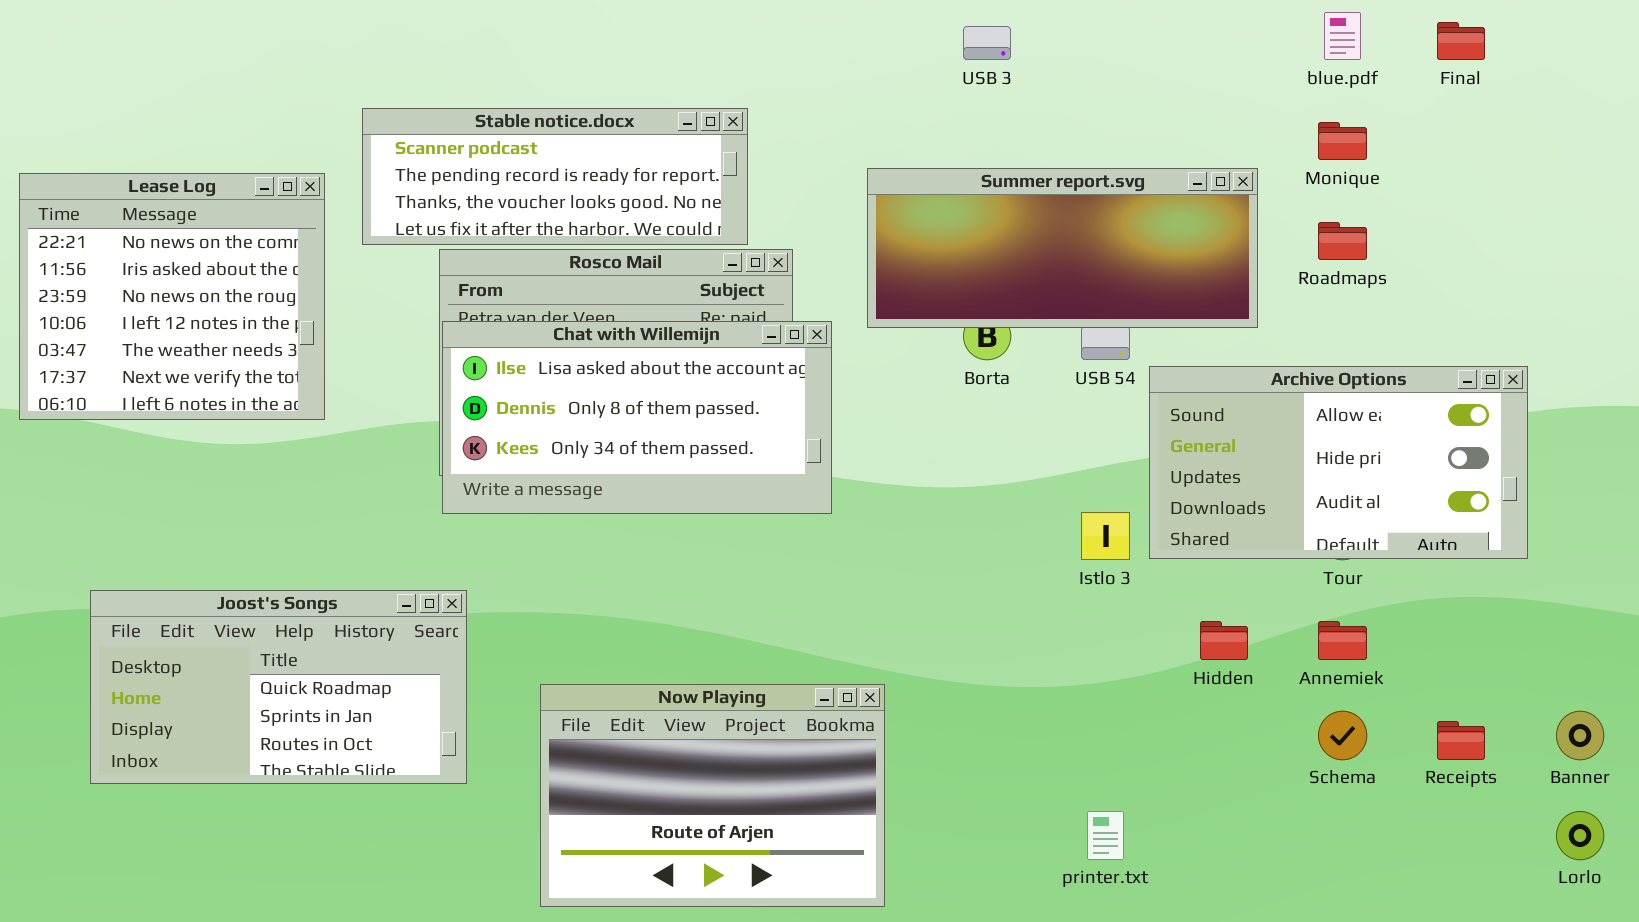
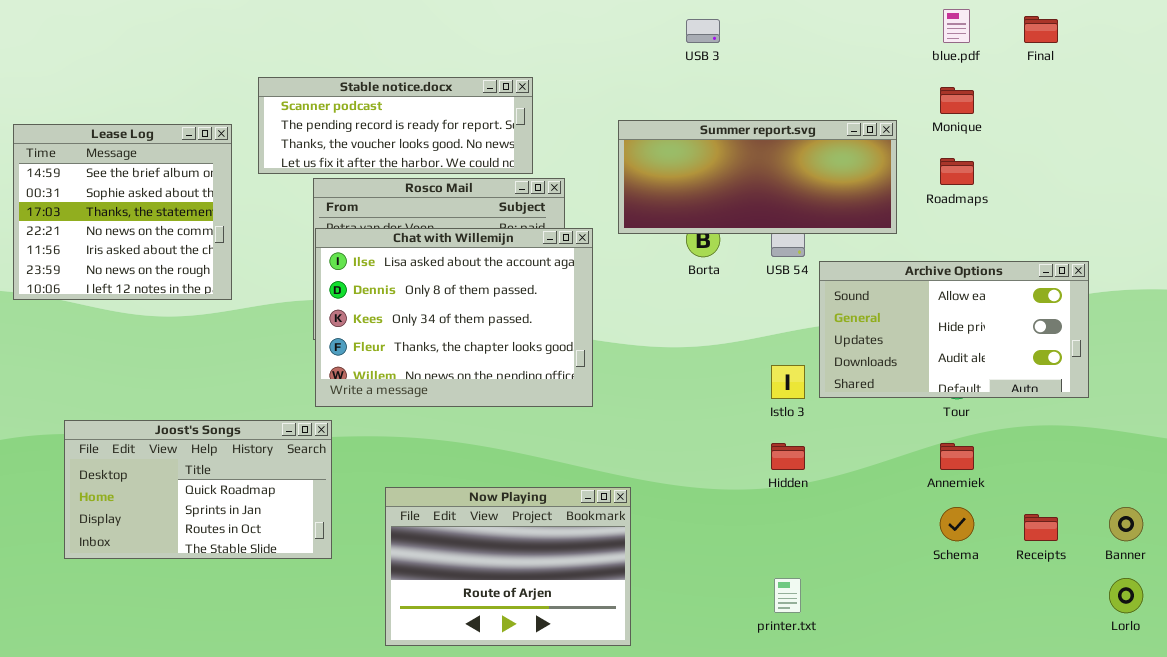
Lease Log: [19,173,325,420] -> [13,124,232,300], scrolled up 3 rows
Chat with Willemijn: [442,321,832,514] -> [315,228,593,407], resized
Hidden: [1200,621,1248,660] -> [771,443,805,470], moved

